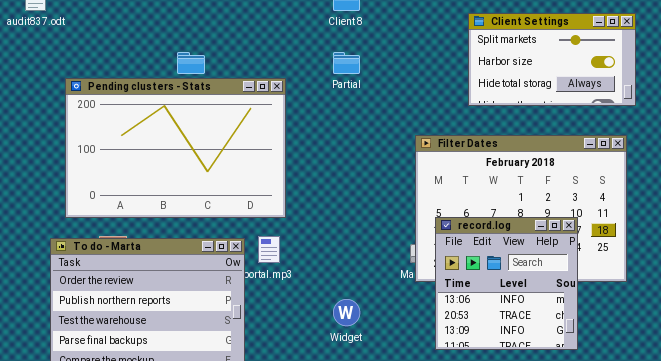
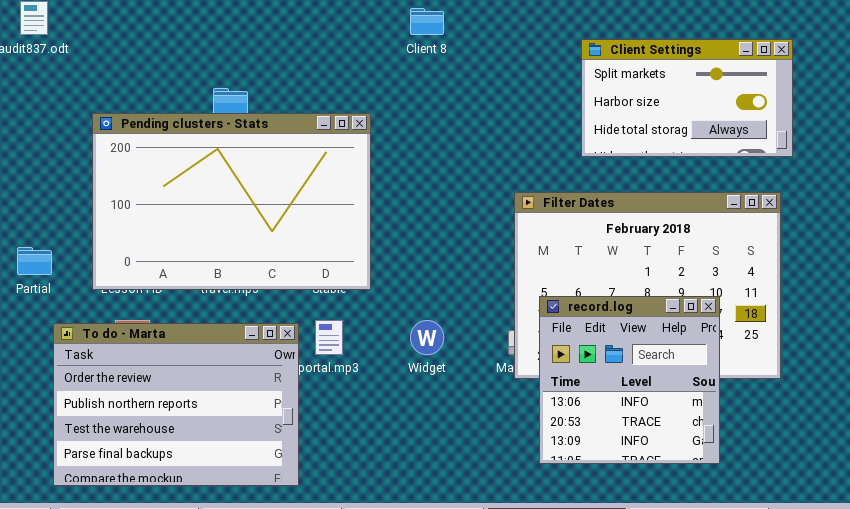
Partial: [333,52,360,74] -> [17,247,52,275], moved
Pending clusters - Stats: [65,78,286,218] -> [92,113,371,290], moved
Widget: [333,299,360,326] -> [410,320,444,355], moved

